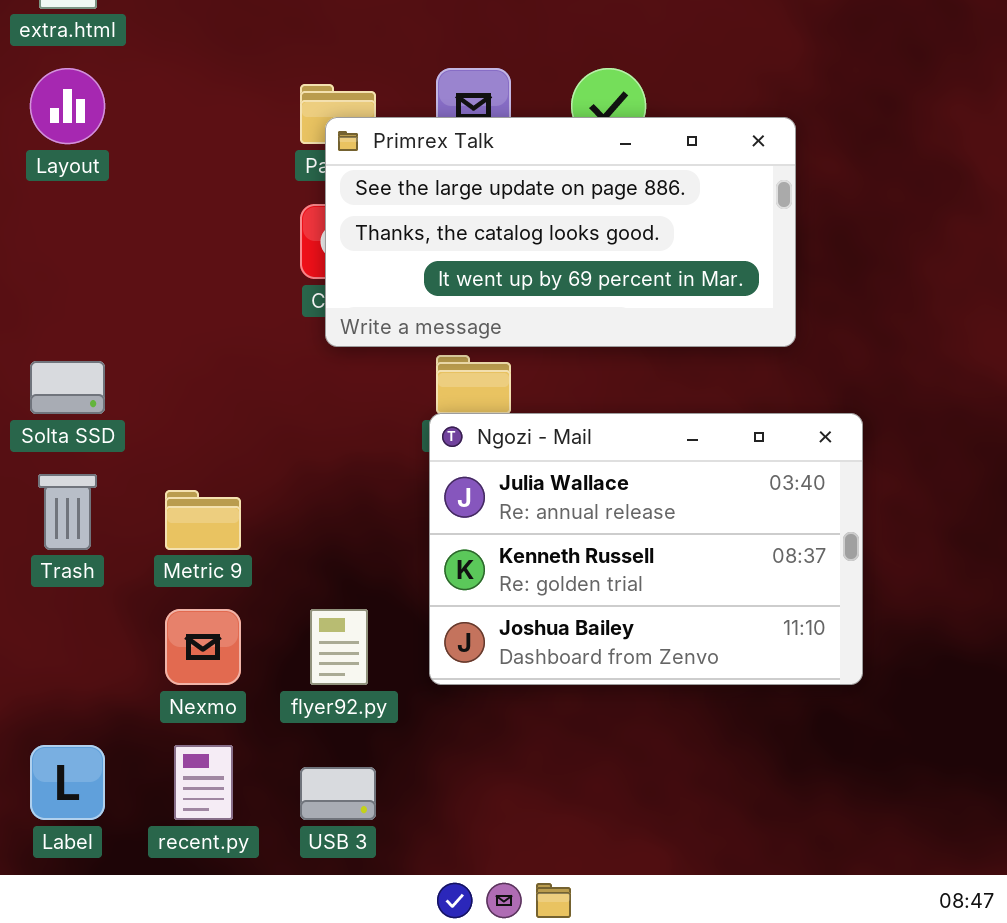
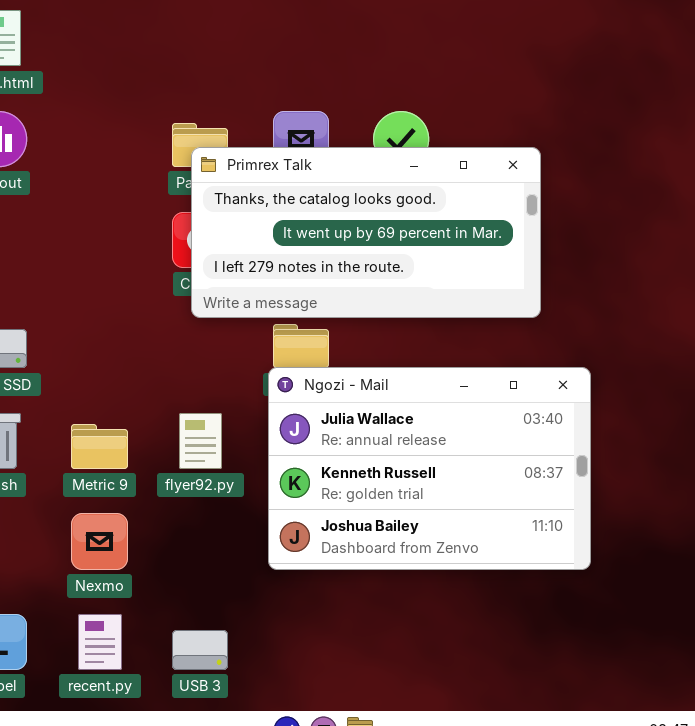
Primrex Talk: [325,117,796,347] -> [191,147,541,318], scrolled down 1 row
flyer92.py: [310,609,368,685] -> [179,413,222,469], moved

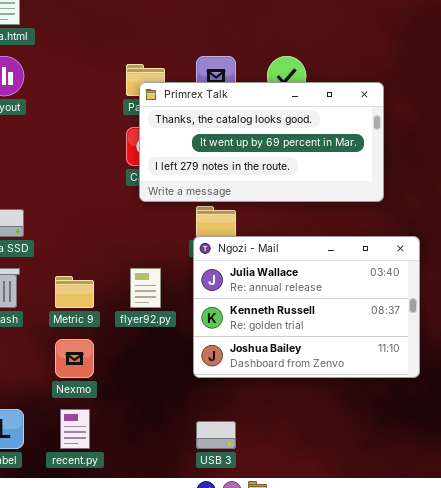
USB 3: [172,630,228,670] -> [196,421,236,449], moved

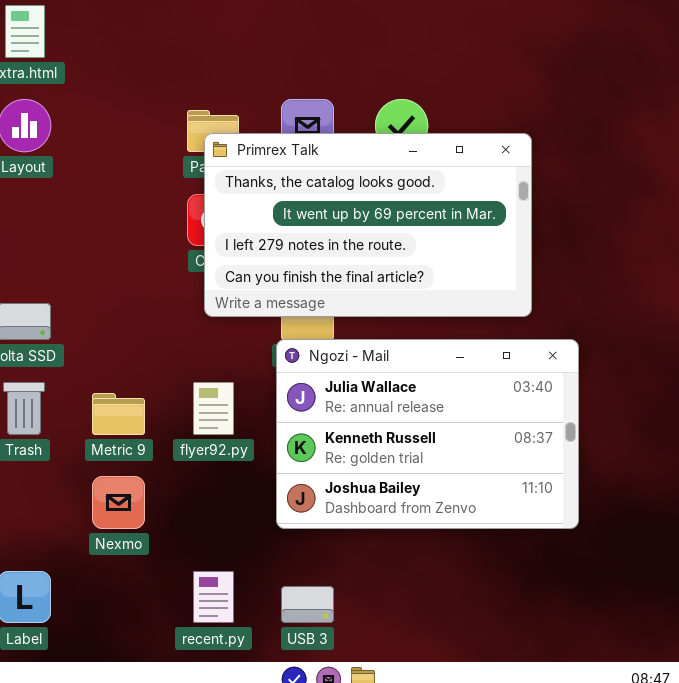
Primrex Talk: [139,82,384,202] -> [204,133,532,317], resized
recent.py: [60,409,90,449] -> [193,571,234,623], moved

